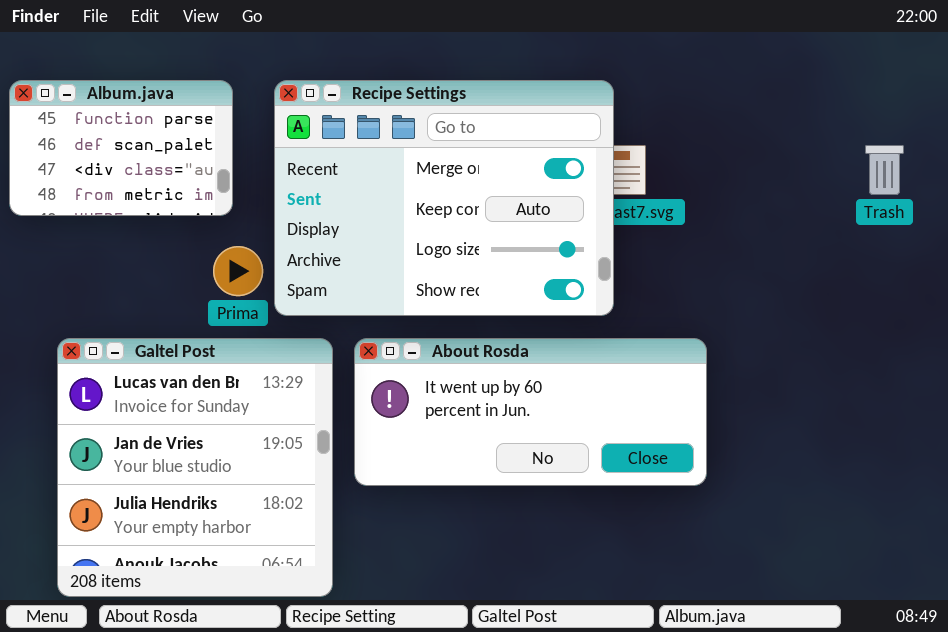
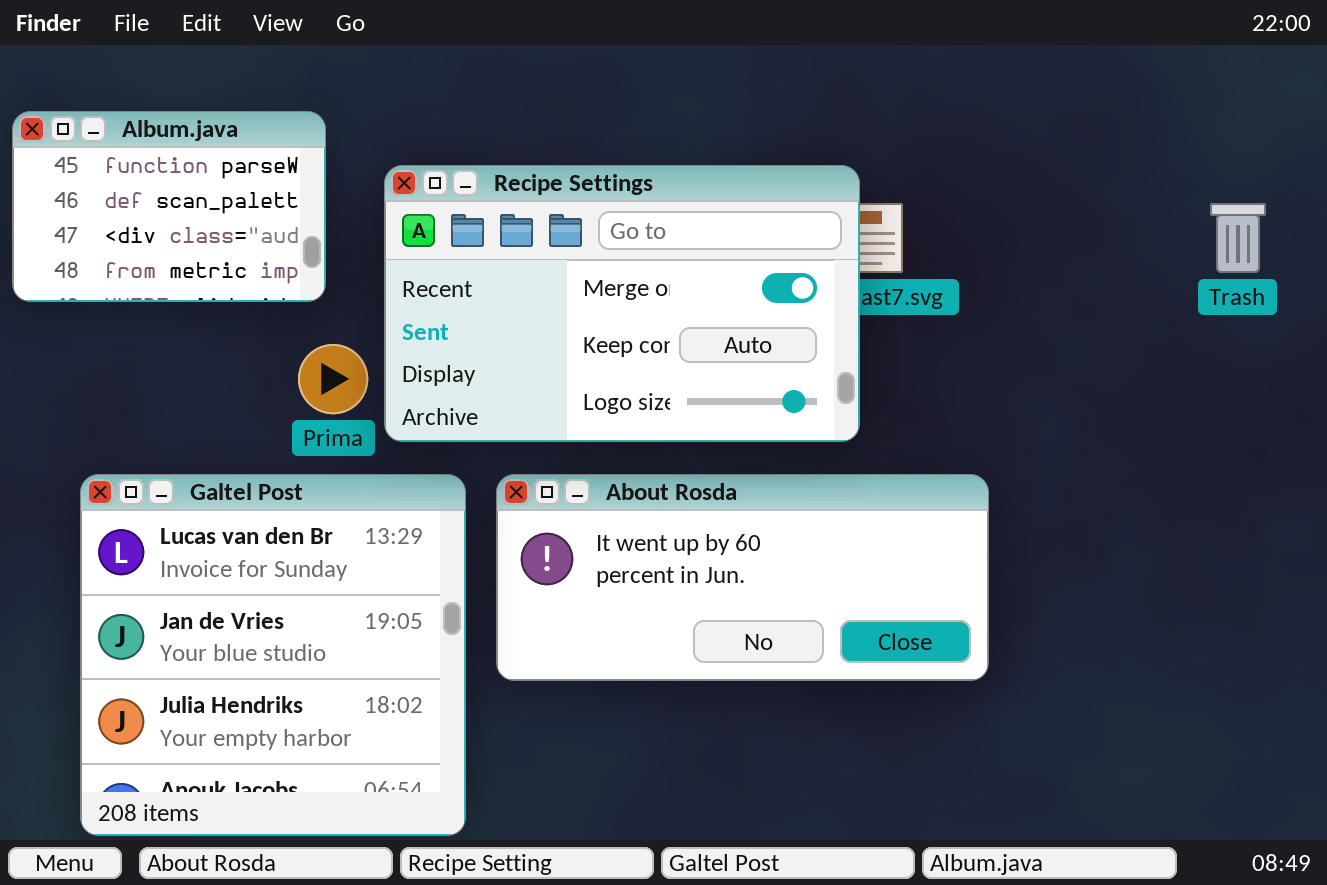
Recipe Settings: [274,80,614,316] -> [384,165,860,442], resized

